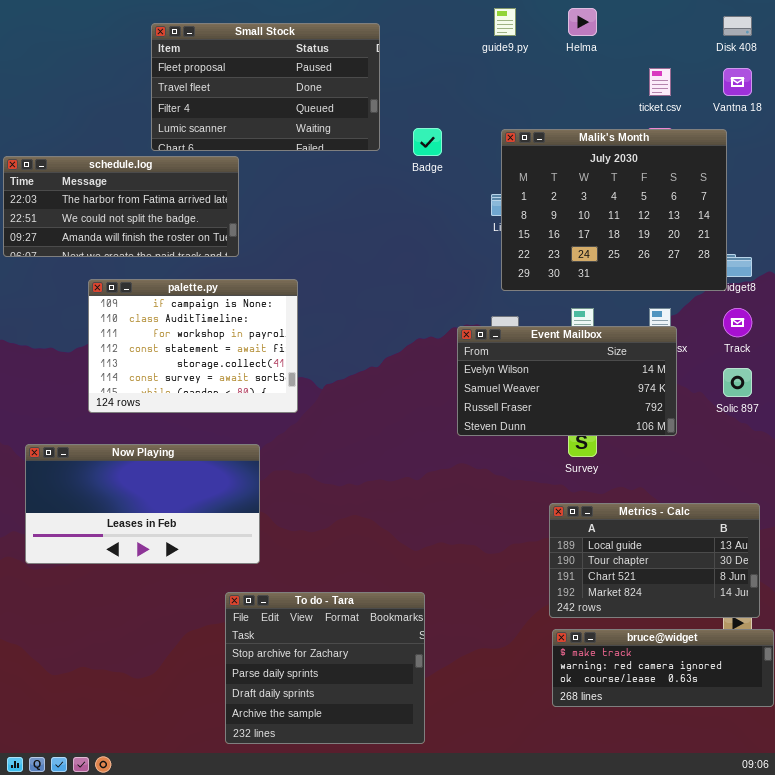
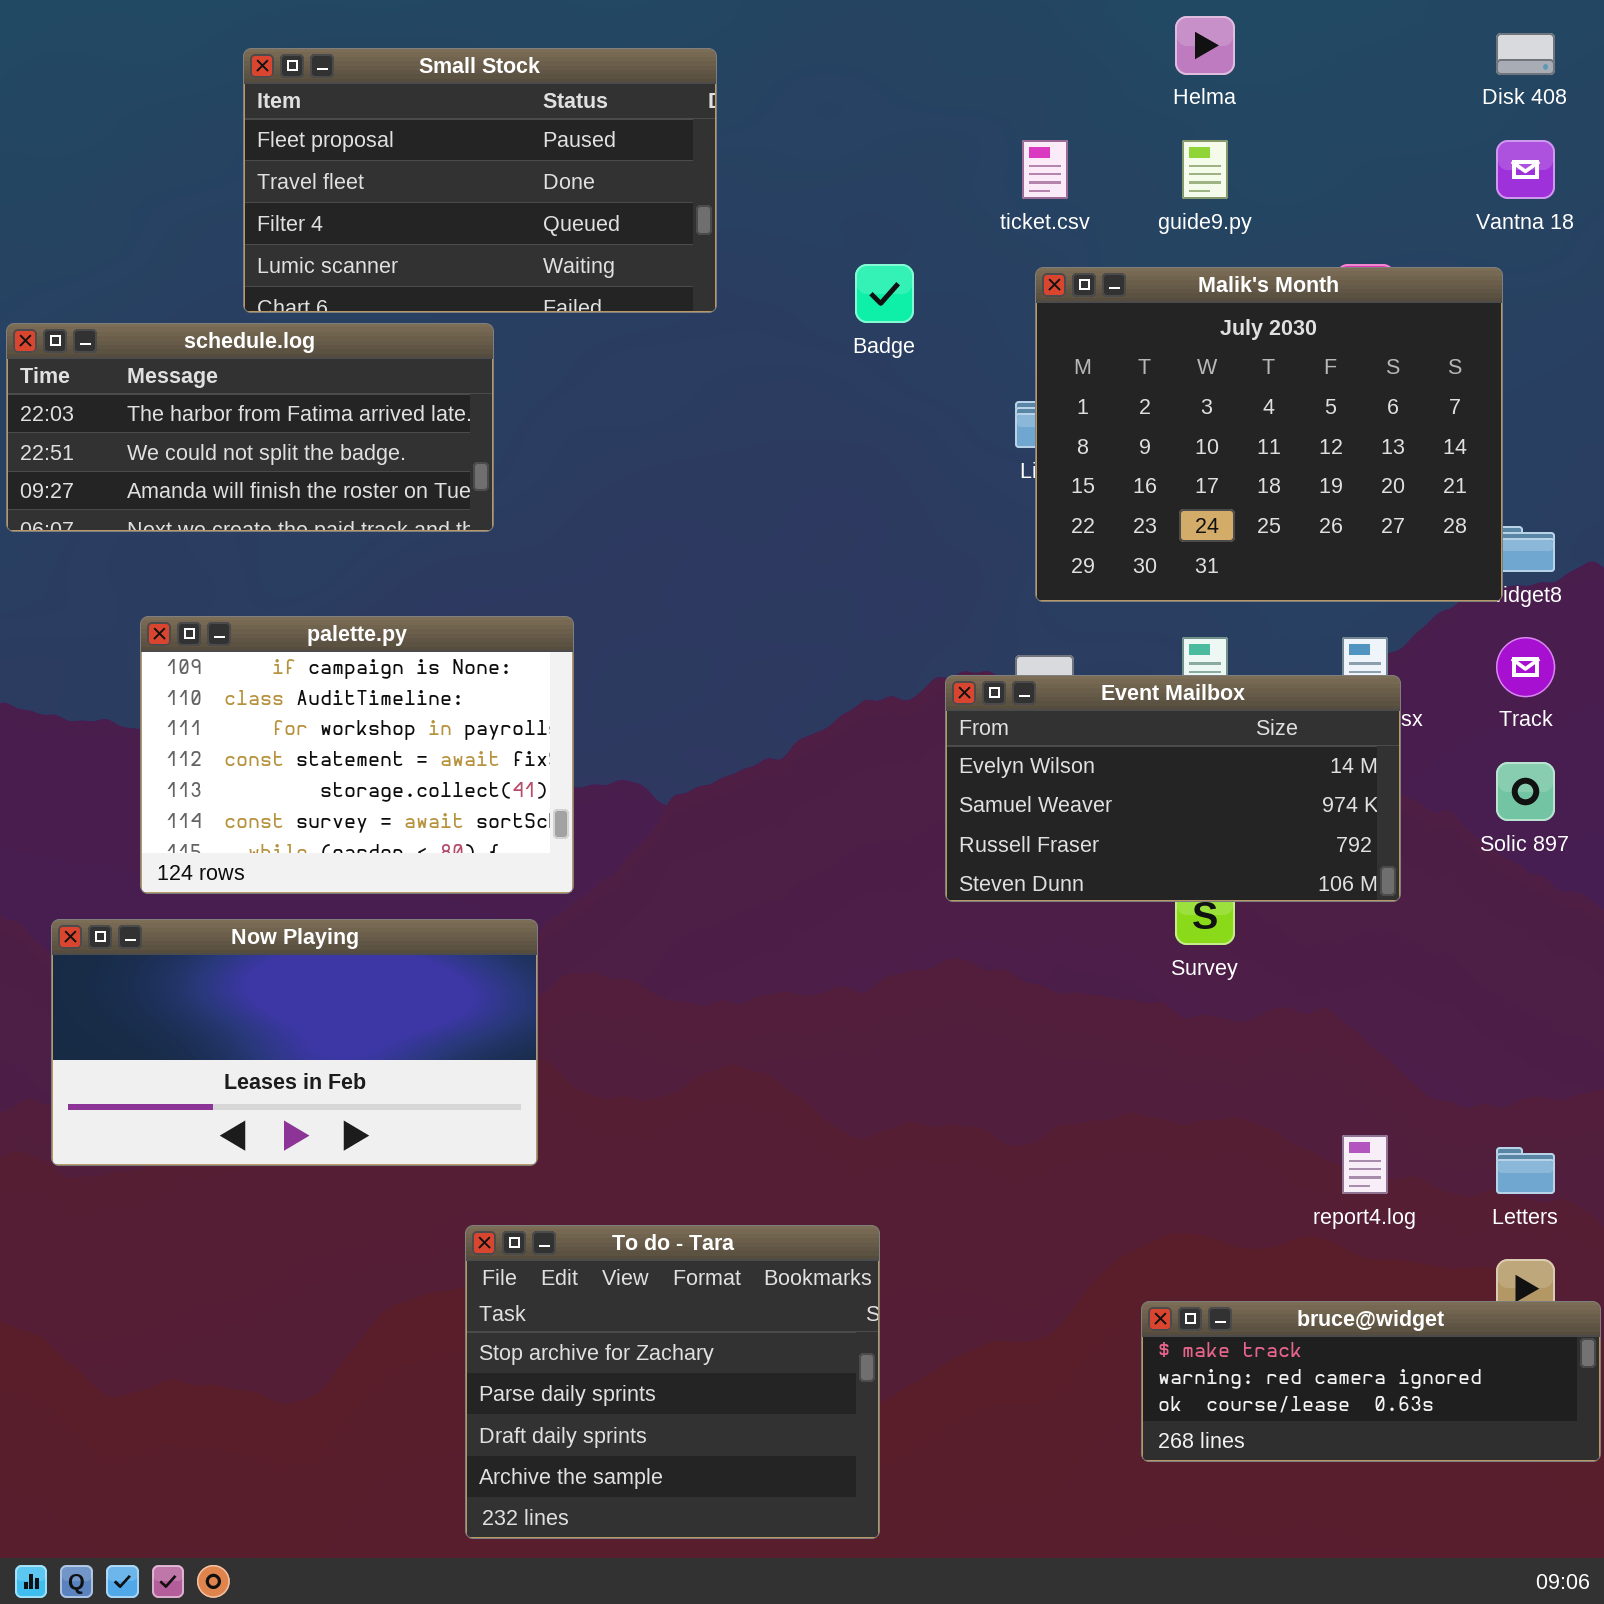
guide9.py: [494,8,516,36] -> [1182,140,1228,199], moved
Small Stock: [151,23,380,151] -> [243,48,717,313], moved
ticket.csv: [649,68,671,96] -> [1022,140,1068,199], moved
palette.py: [88,279,298,413] -> [140,616,574,894], moved
Metrics - Calc: [549,503,760,618] -> none, closed

